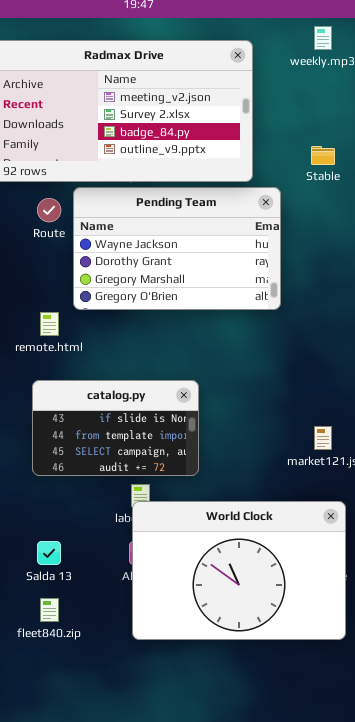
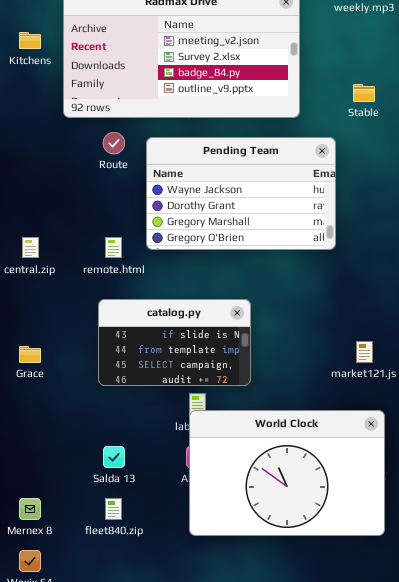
Pending Team: [73,187,281,310] -> [146,137,336,250], moved

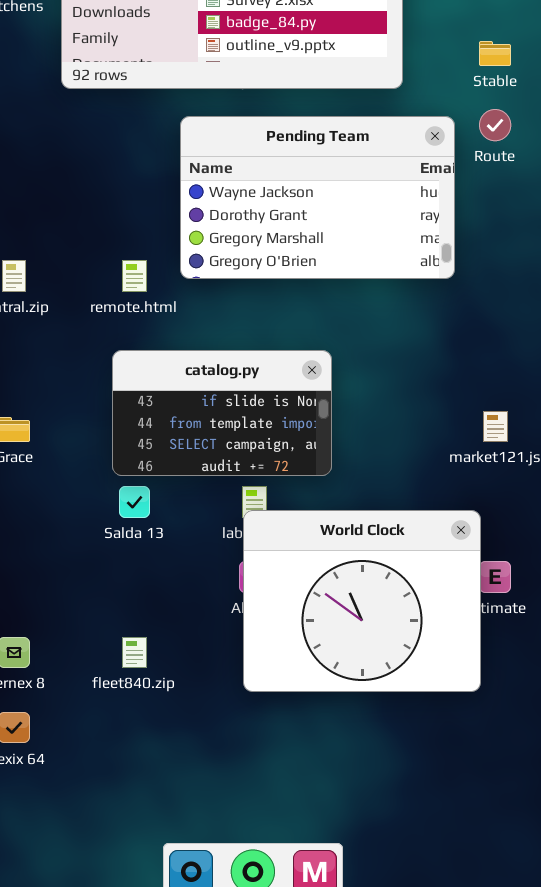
Route: [103,132,125,154] -> [479,109,511,141], moved
World Clock: [189,410,385,536] -> [243,510,481,692], resized
Salda 13: [103,446,125,468] -> [119,486,150,518], moved

